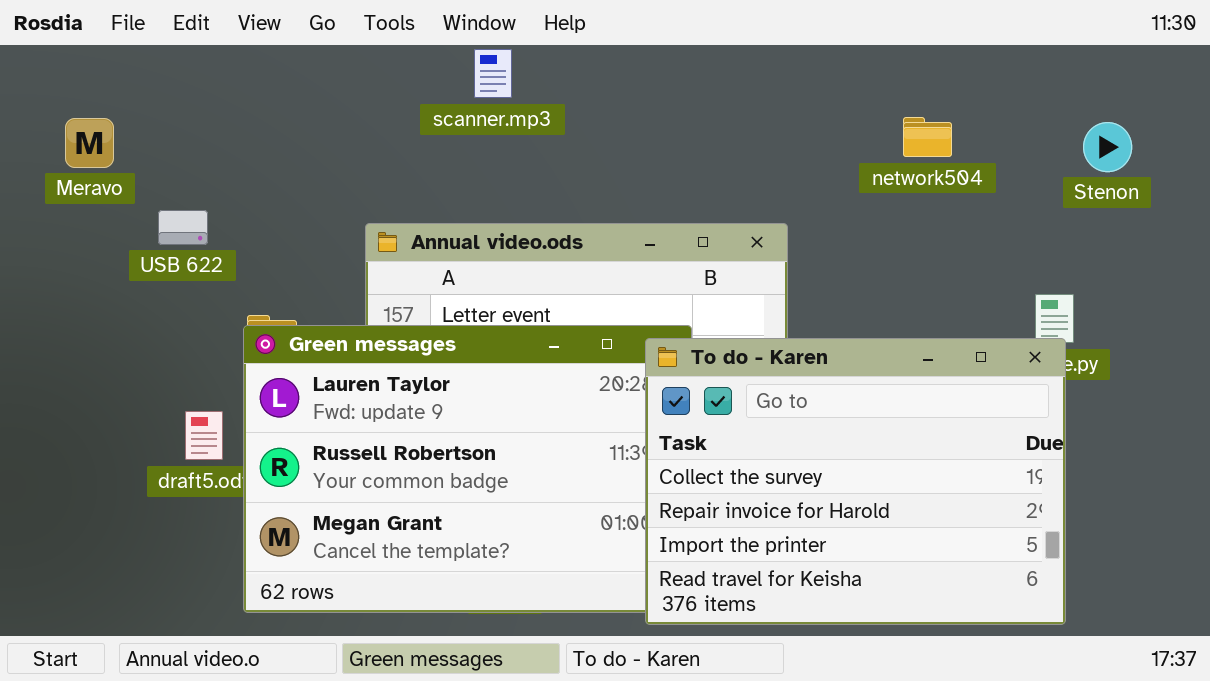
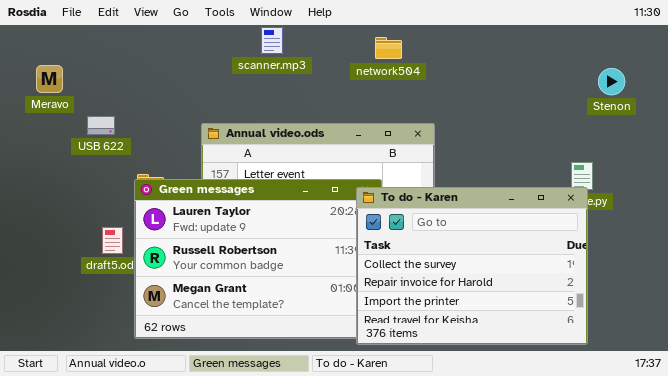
network504: [903,117,952,157] -> [375,37,402,59], moved

